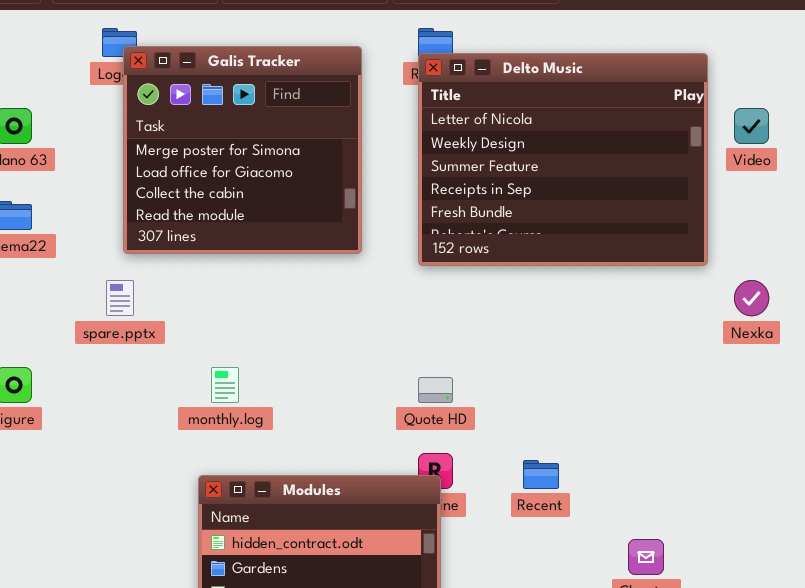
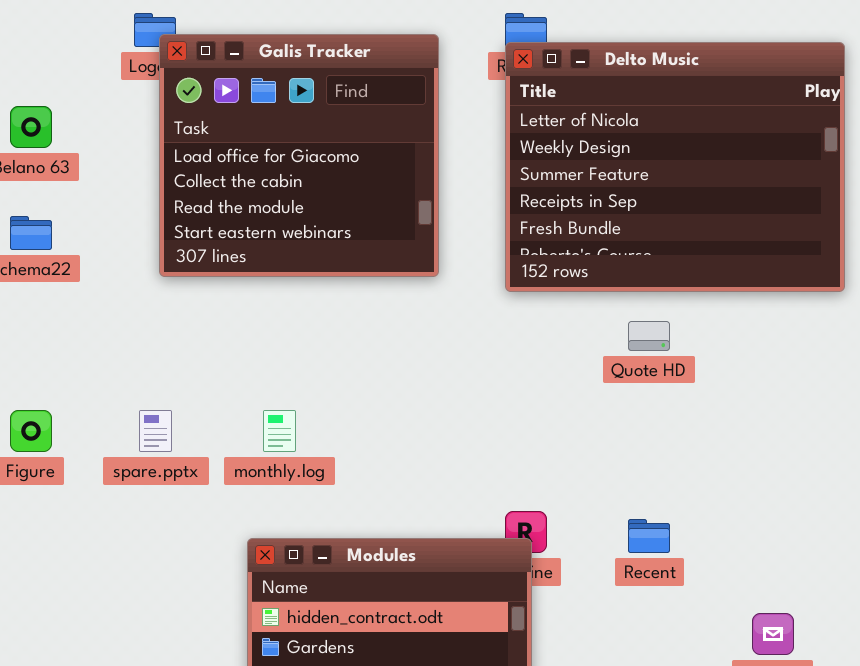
Galis Tracker: [123,46,362,254] -> [159,34,439,277], scrolled down 1 row
spare.pptx: [106,280,134,316] -> [139,410,172,452], moved
Quote HD: [418,377,453,403] -> [628,321,670,351], moved

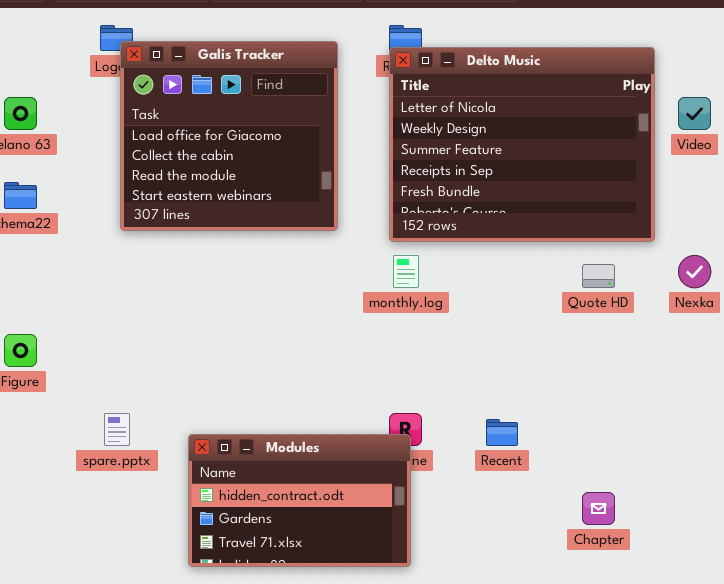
Quote HD: [628,321,670,351] -> [582,264,615,288], moved
spare.pptx: [139,410,172,452] -> [104,413,130,446], moved
monthly.log: [263,410,296,452] -> [393,255,419,288], moved

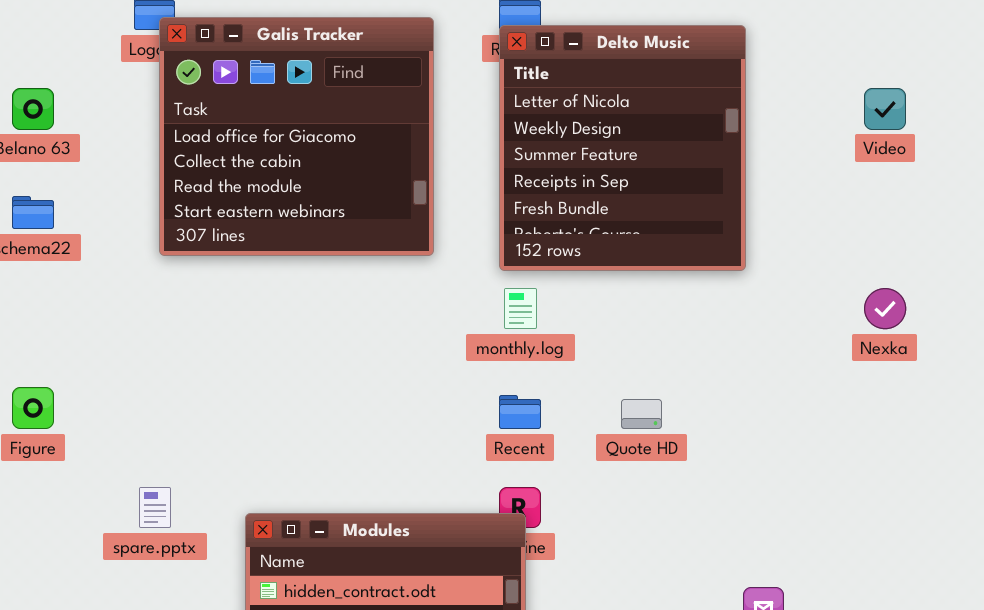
Delto Music: [389,47,655,242] -> [499,25,746,271], resized
Quote HD: [582,264,615,288] -> [621,399,662,429], moved
Recent: [486,419,518,446] -> [499,395,541,429], moved

